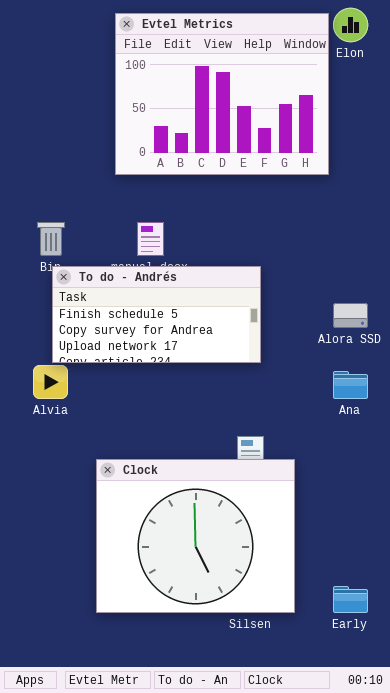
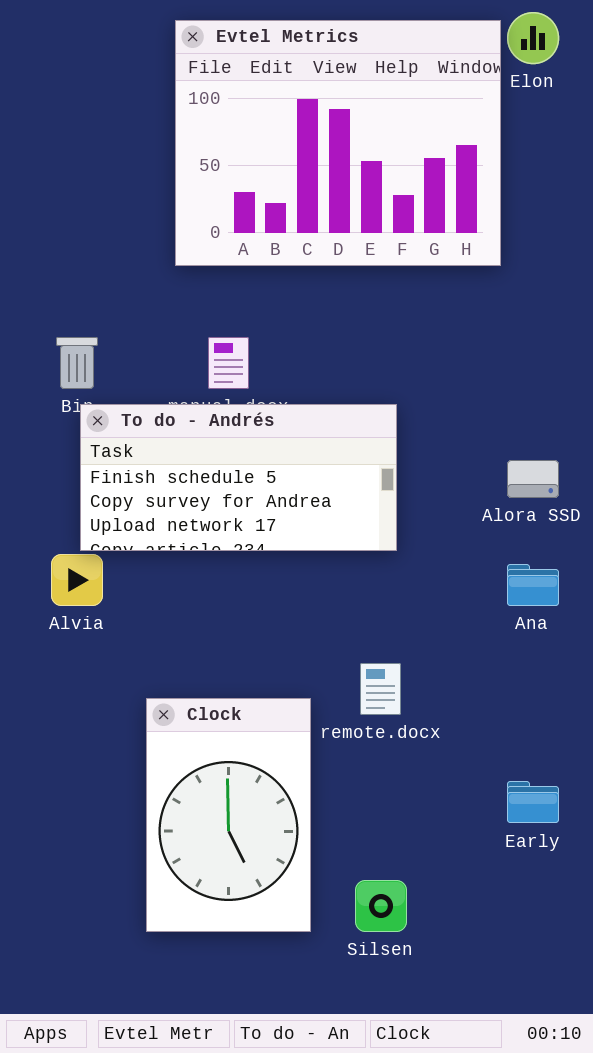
Clock: [96,459,295,613] -> [146,698,311,932], resized
Early: [333,586,368,613] -> [507,781,559,823], moved

